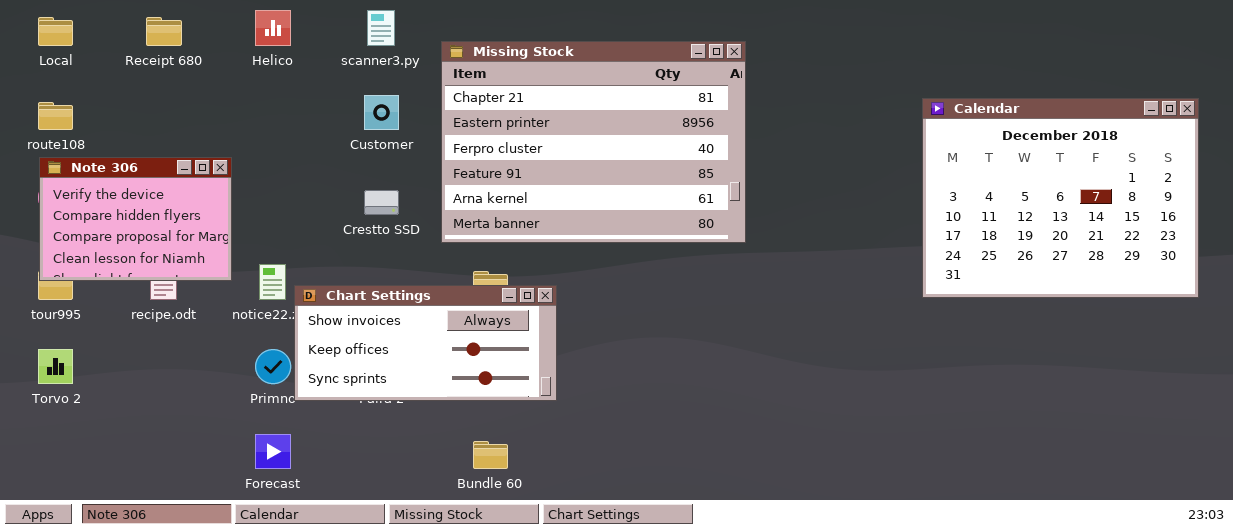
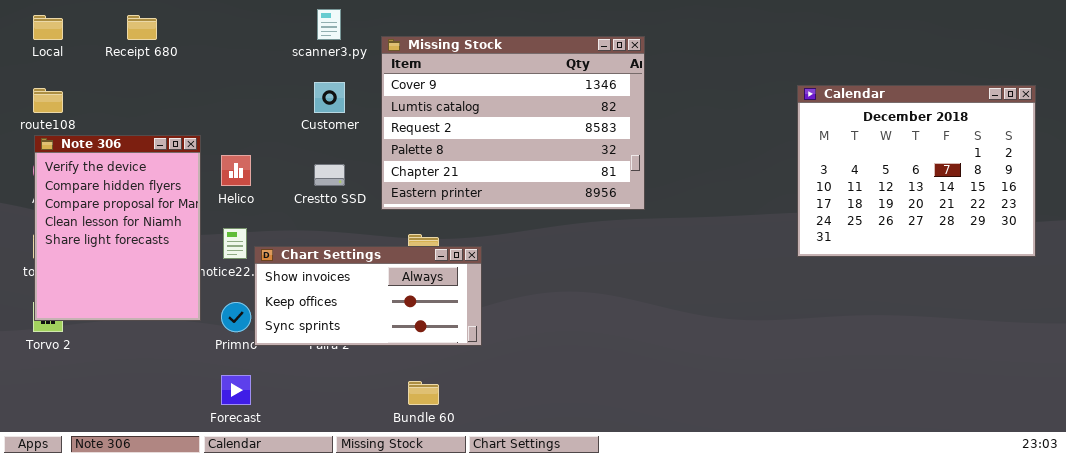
Helico: [255,10,291,46] -> [221,155,251,186], moved
Missing Stock: [441,41,746,243] -> [381,36,645,210], scrolled up 4 rows
Note 306: [39,157,232,281] -> [34,135,201,321], resized

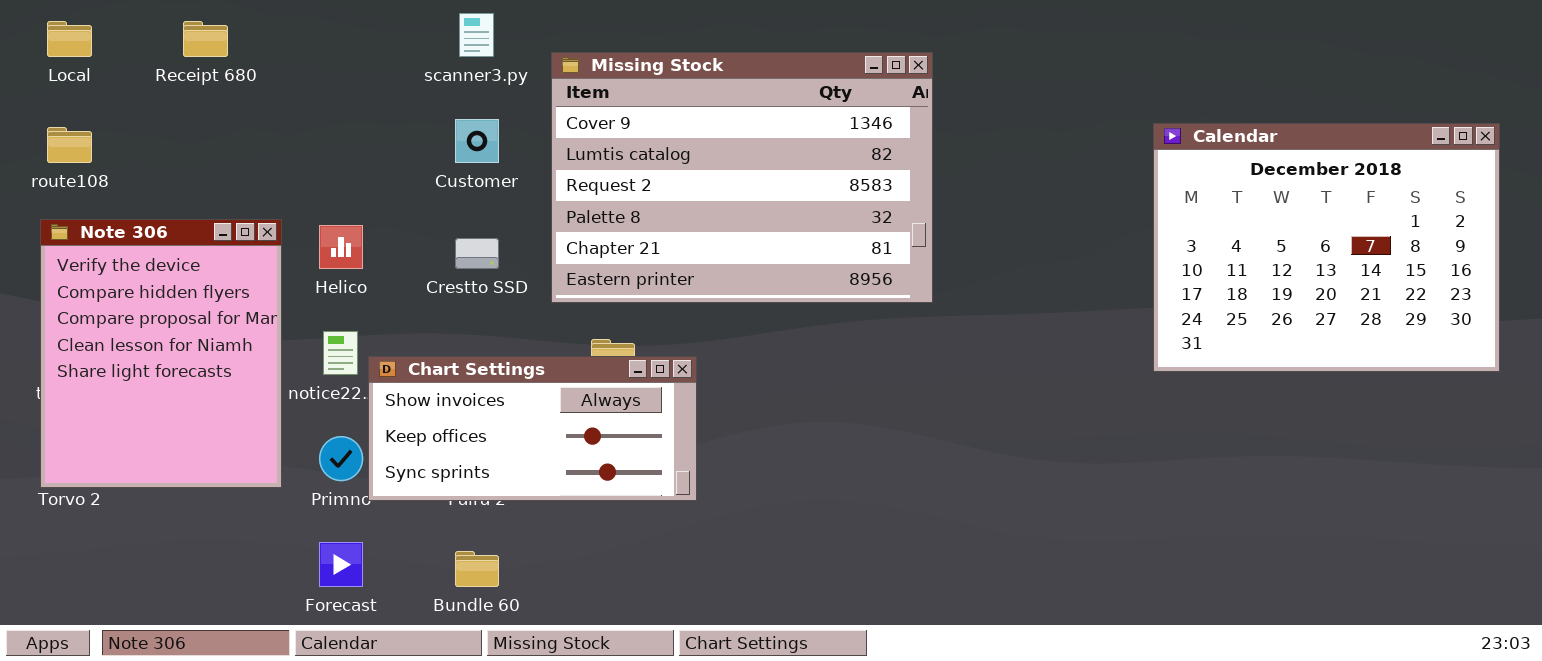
Note 306: [34,135,201,321] -> [40,219,282,488], moved
Bundle 60: [408,381,439,405] -> [455,551,499,587], moved

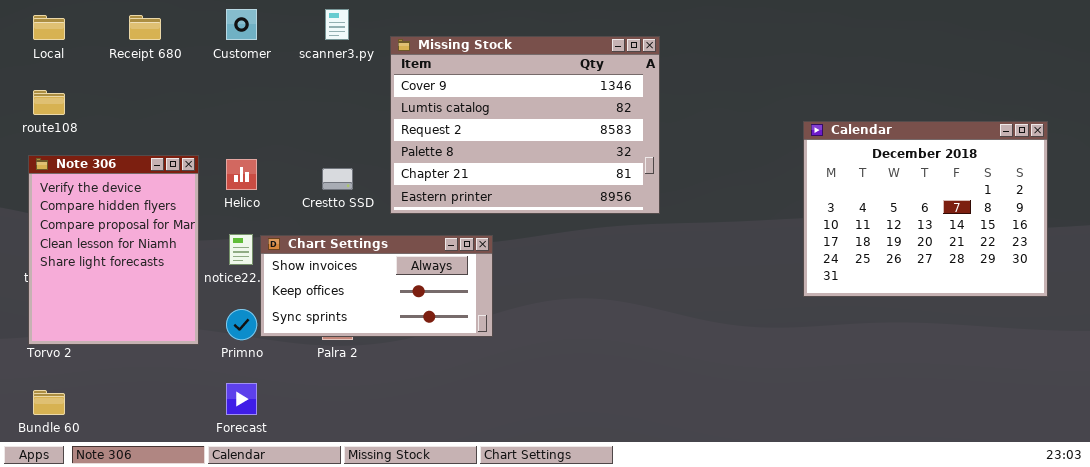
Customer: [455,119,499,163] -> [226,9,257,40], moved
Calendar: [1153,123,1500,372] -> [803,121,1048,297], moved
Chart Settings: [368,356,697,501] -> [260,235,493,337], moved
Bundle 60: [455,551,499,587] -> [33,390,65,415], moved

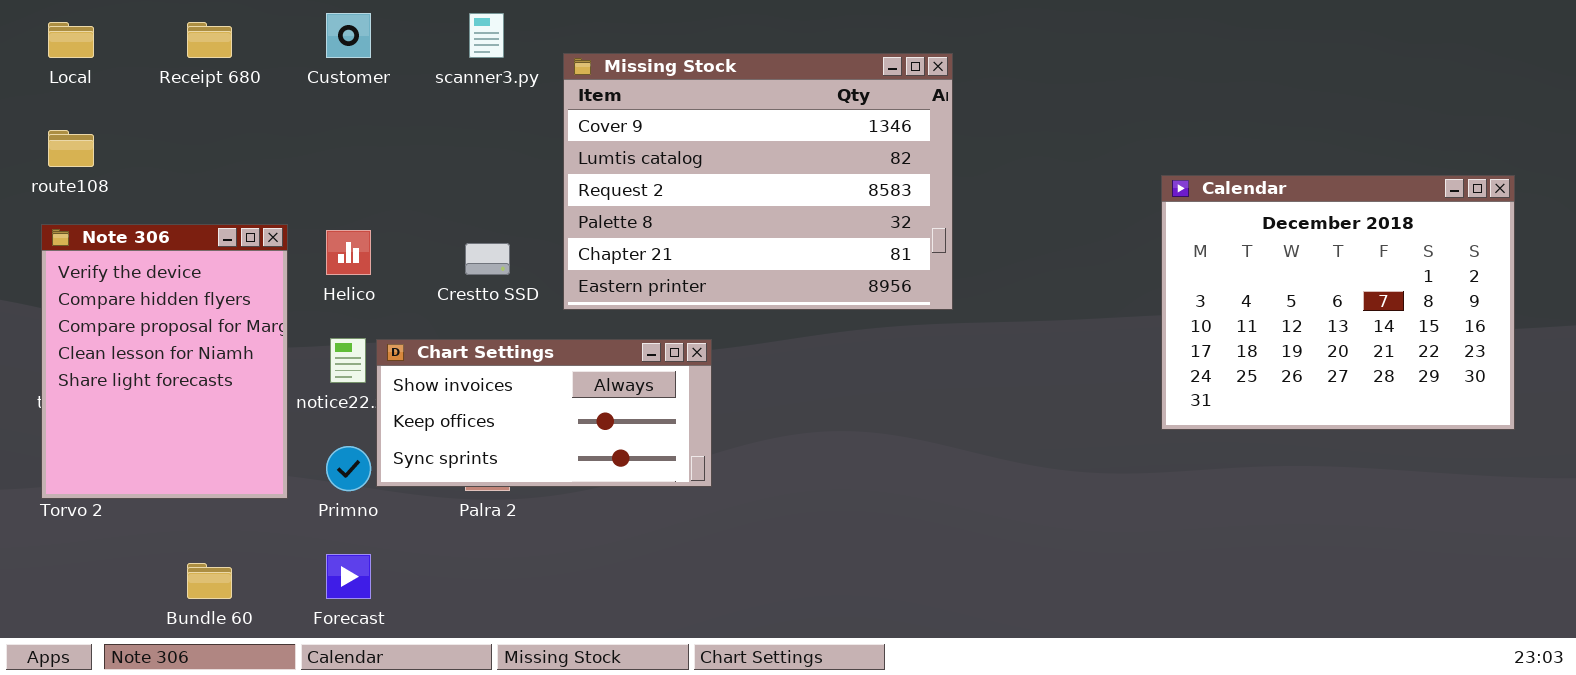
Bundle 60: [33,390,65,415] -> [187,563,232,599], moved

